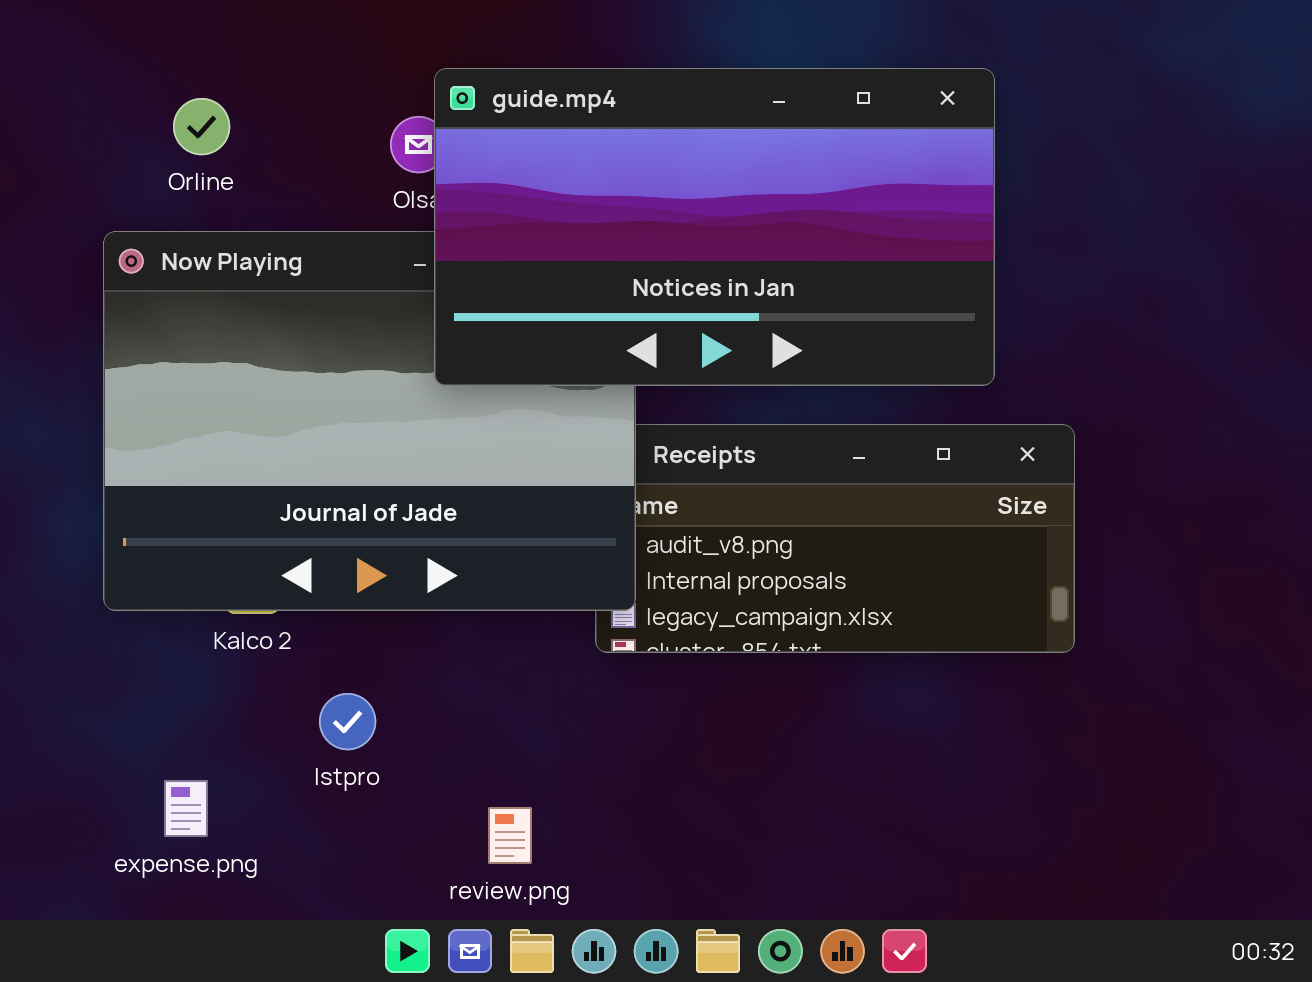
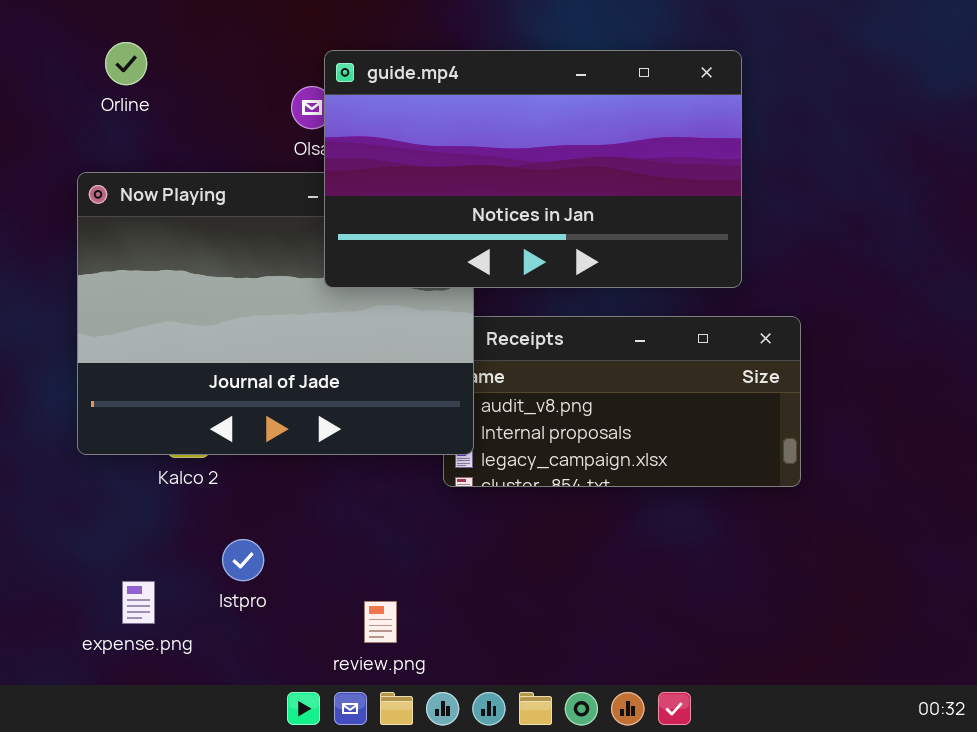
Orline: [173,98,230,155] -> [105,42,147,85], moved
Istpro: [319,693,376,750] -> [222,539,264,581], moved

